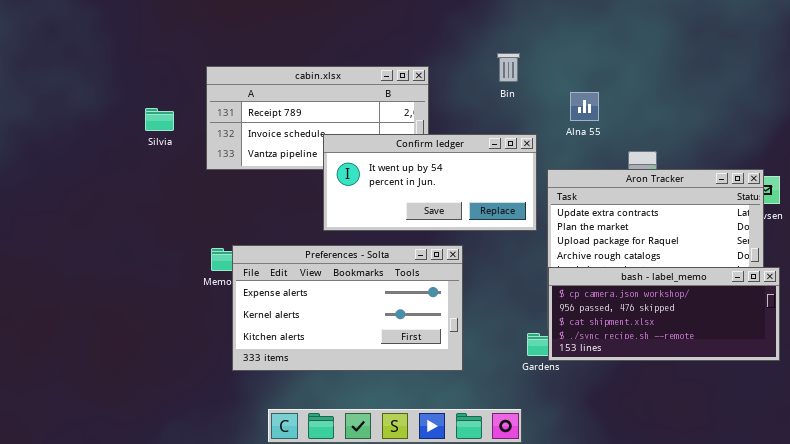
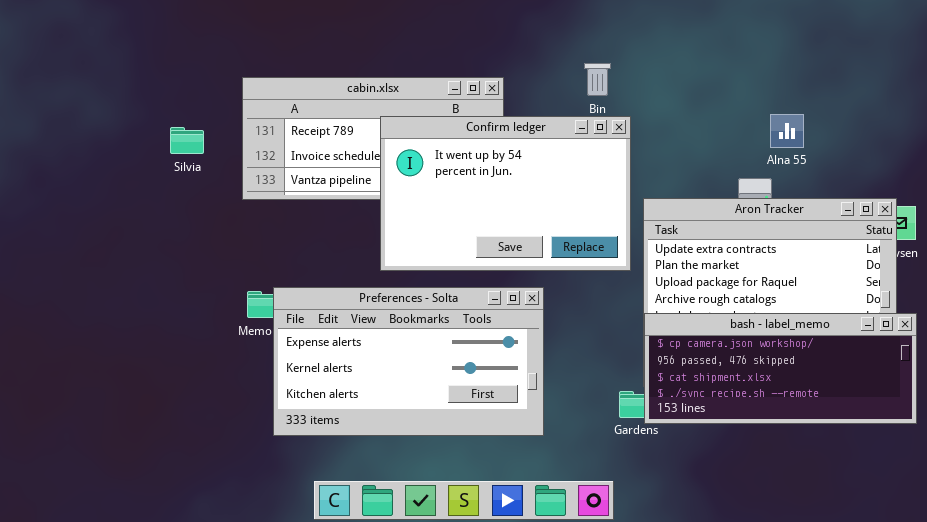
Alna 55: [570,92,599,121] -> [770,114,804,148], moved
Confirm ledger: [323,134,537,231] -> [380,116,631,271], resized

